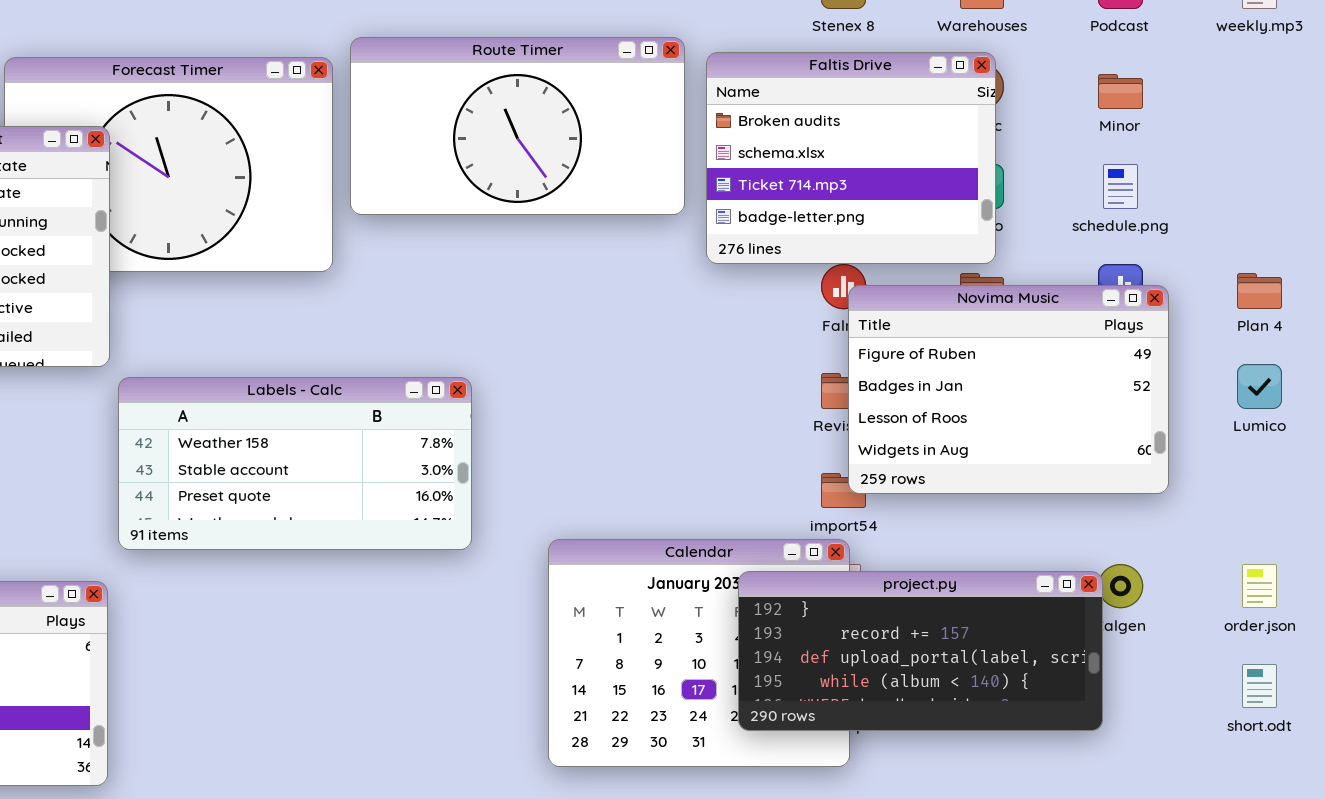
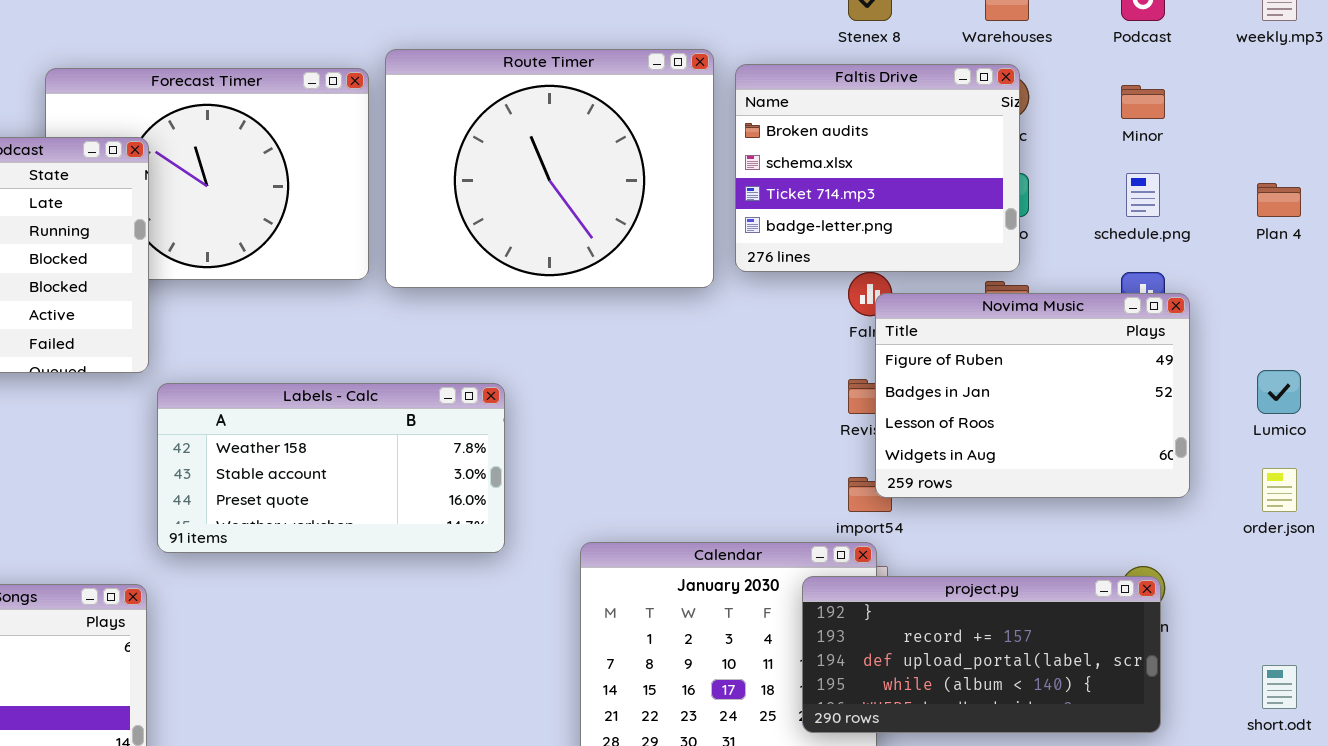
Route Timer: [350,37,685,215] -> [385,49,714,288], resized
Plan 4: [1237,273,1282,309] -> [1257,183,1301,217], moved
order.json: [1242,564,1277,608] -> [1262,468,1297,512], moved
project.py: [738,571,1103,731] -> [802,576,1161,733], moved

